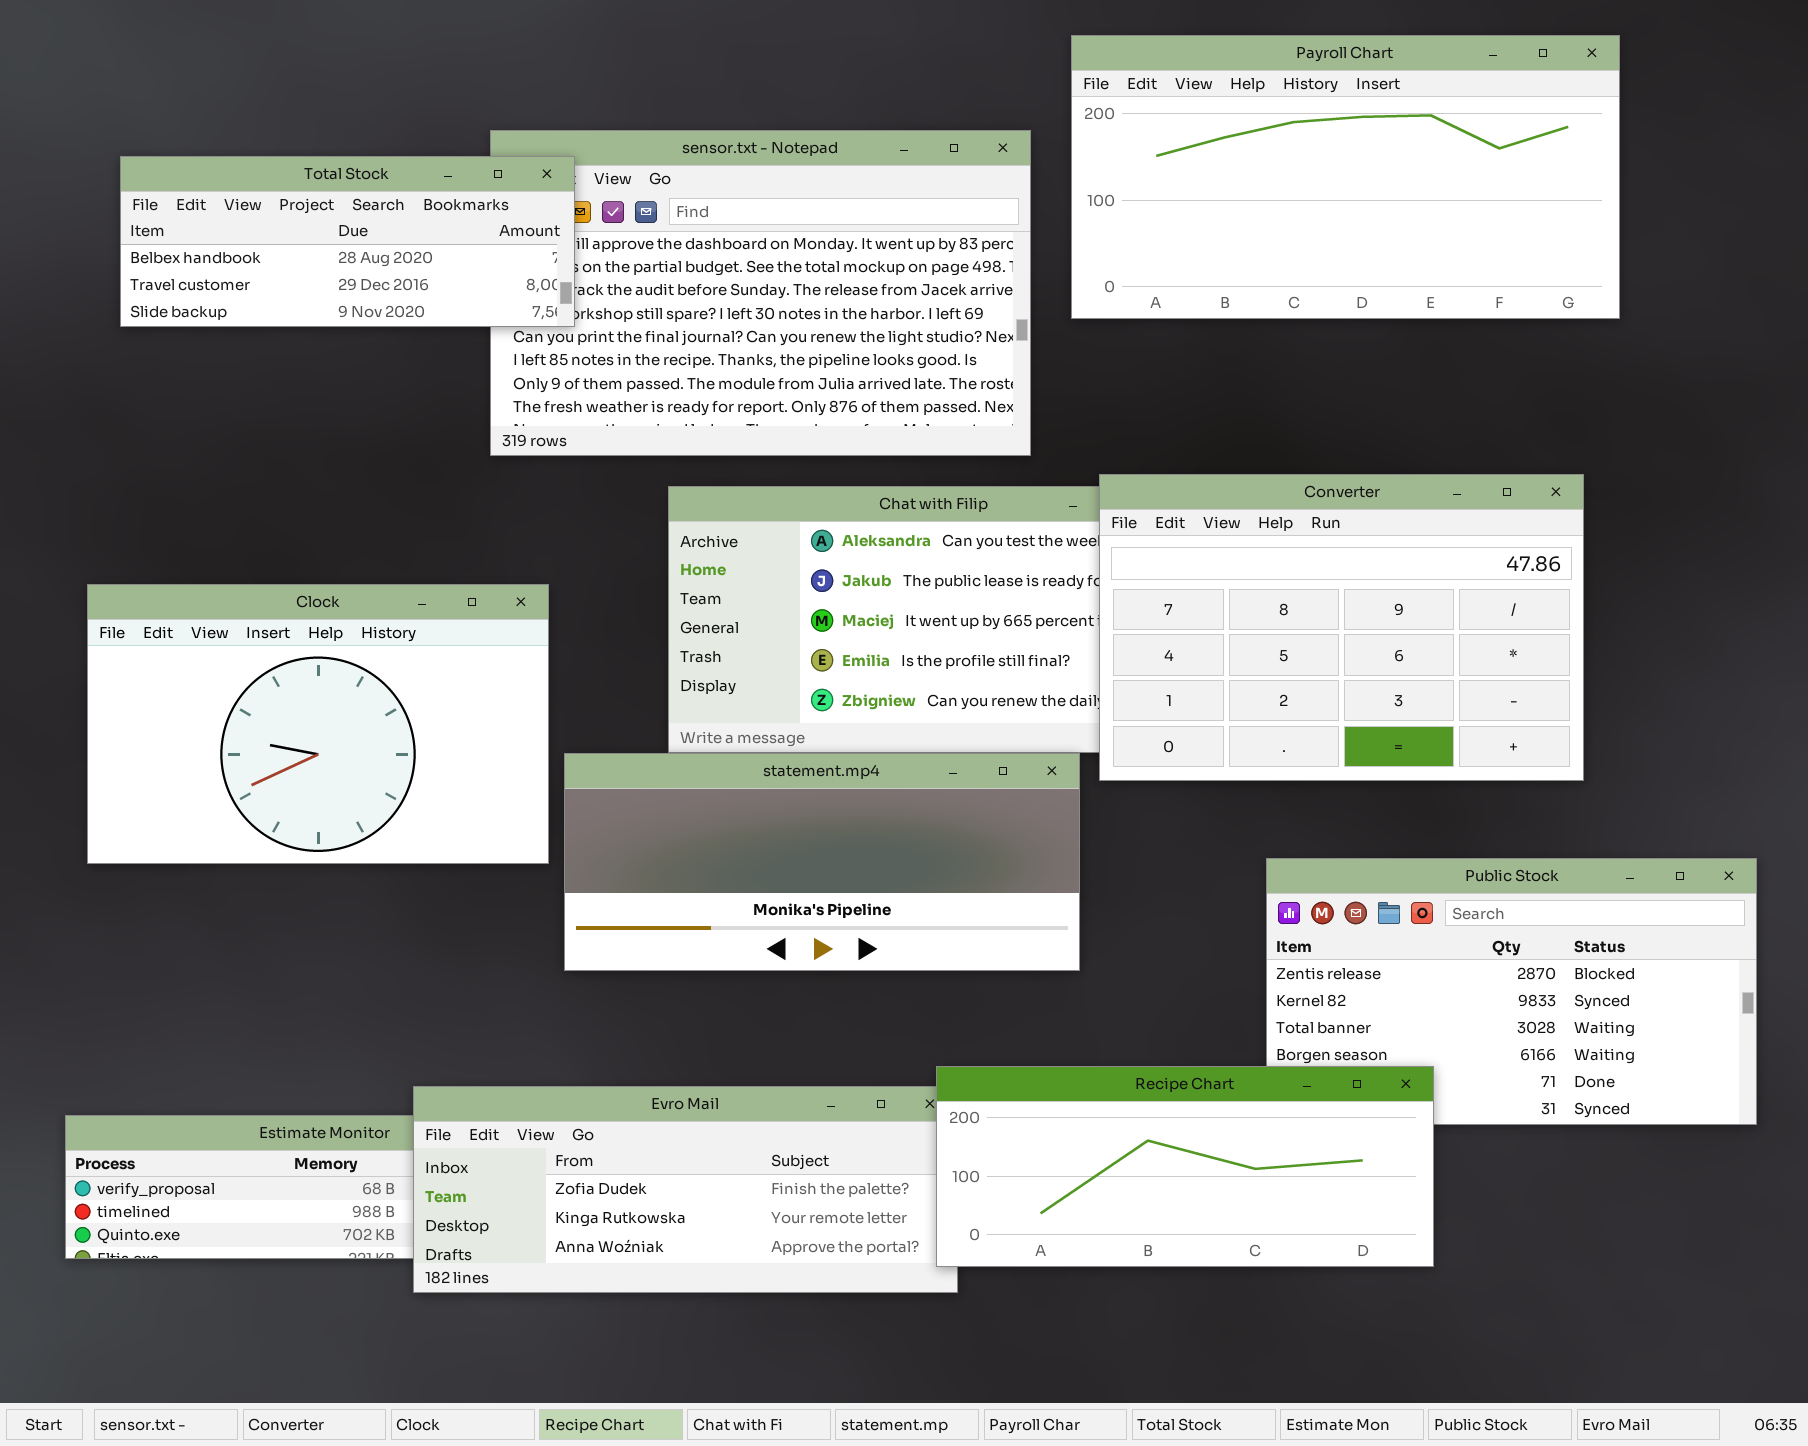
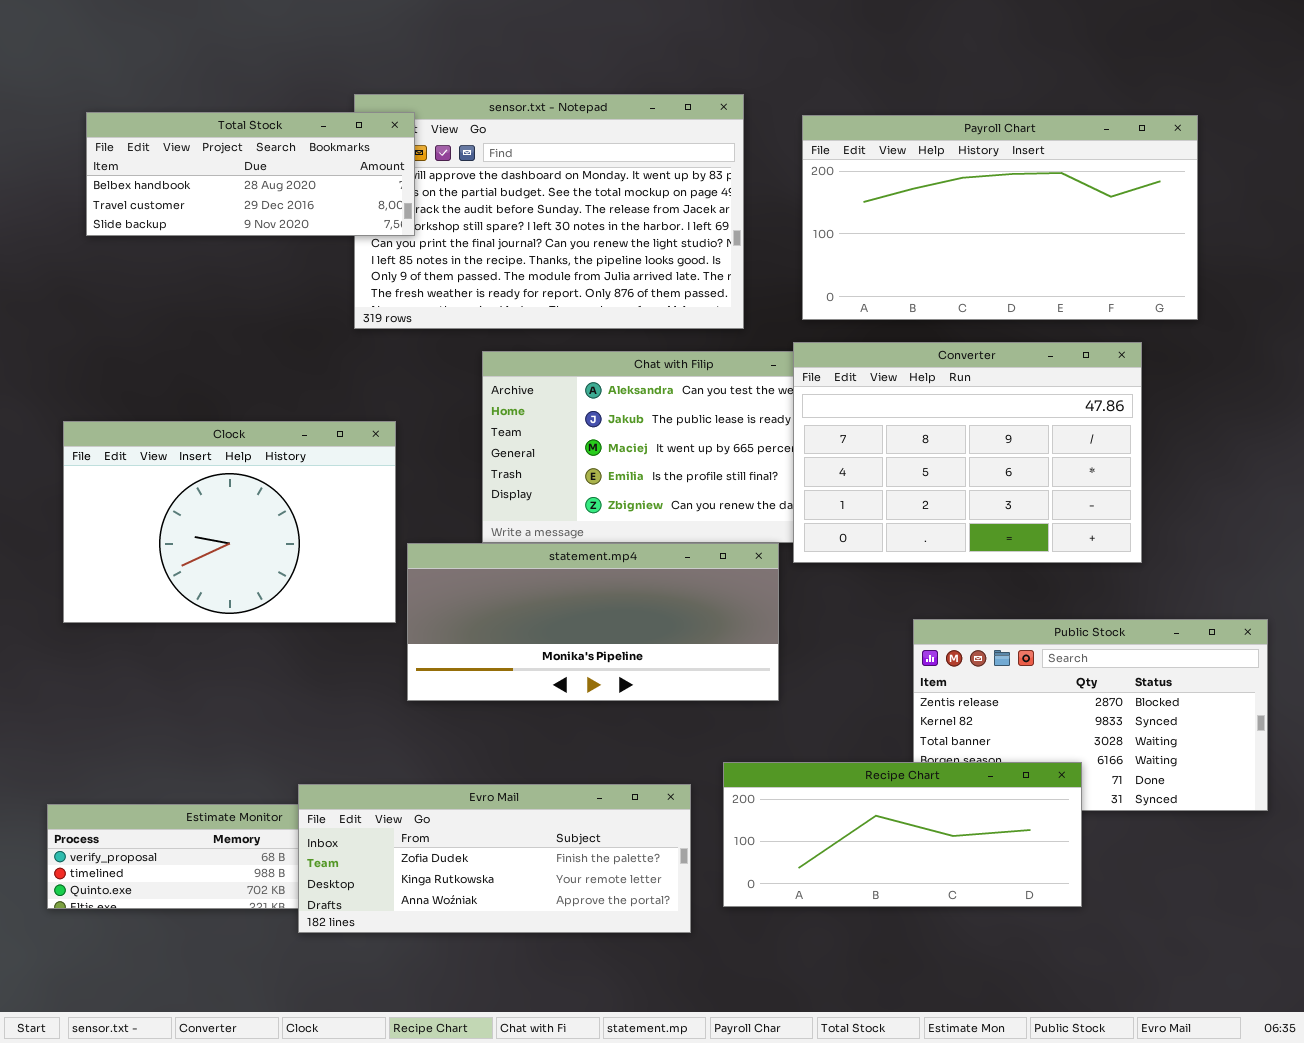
Payroll Chart: [1071,35,1620,319] -> [802,115,1198,320], moved
Recipe Chart: [936,1066,1434,1267] -> [723,762,1082,907], moved

